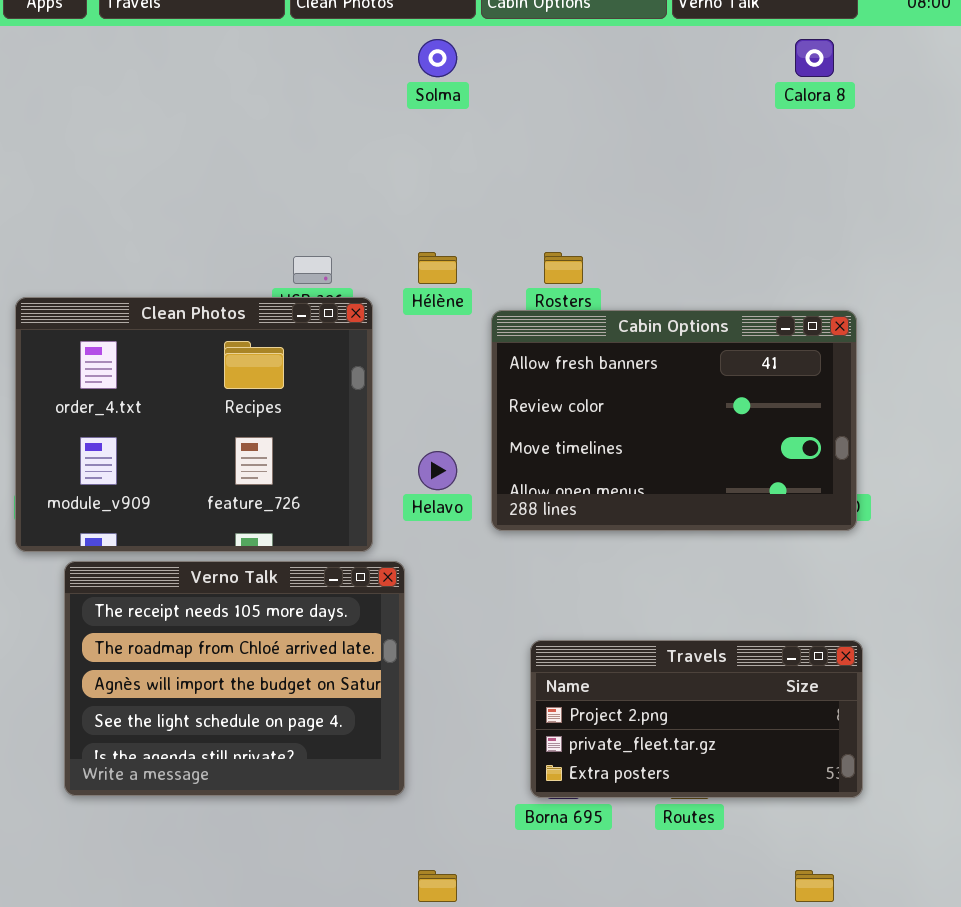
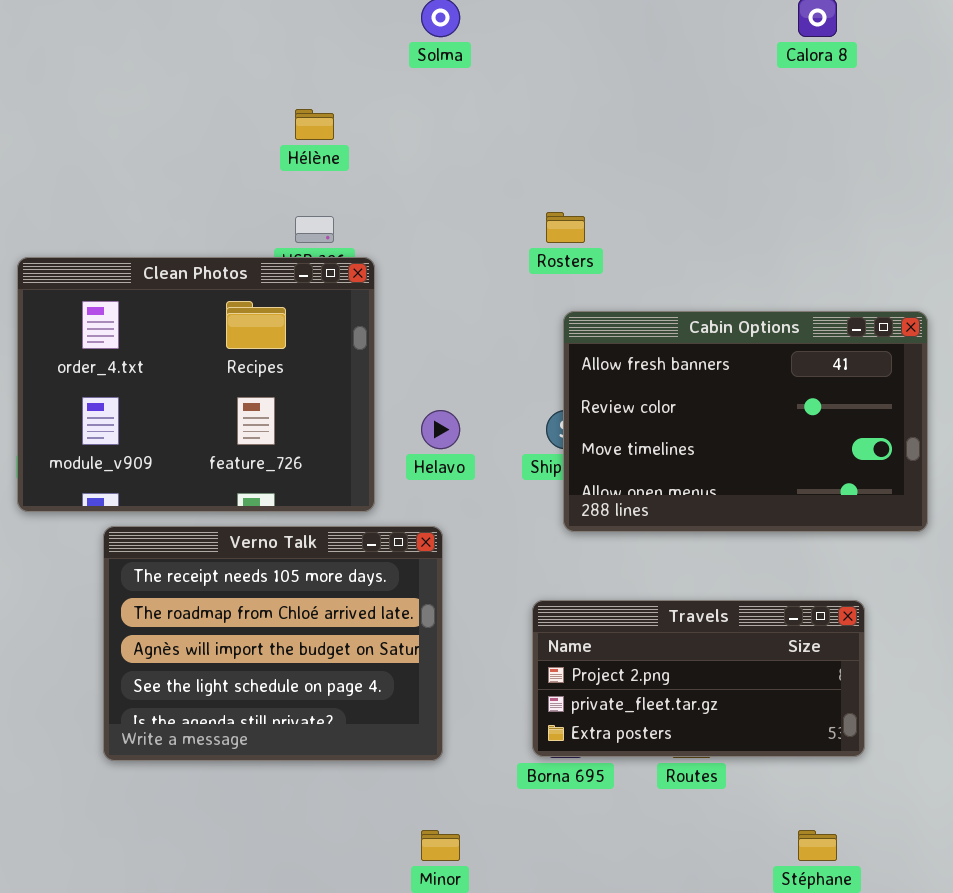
Hélène: [418,252,457,284] -> [295,109,334,140], moved
Cabin Options: [491,310,857,531] -> [563,311,928,532], moved
Verno Talk: [64,561,405,796] -> [103,526,443,761], moved

